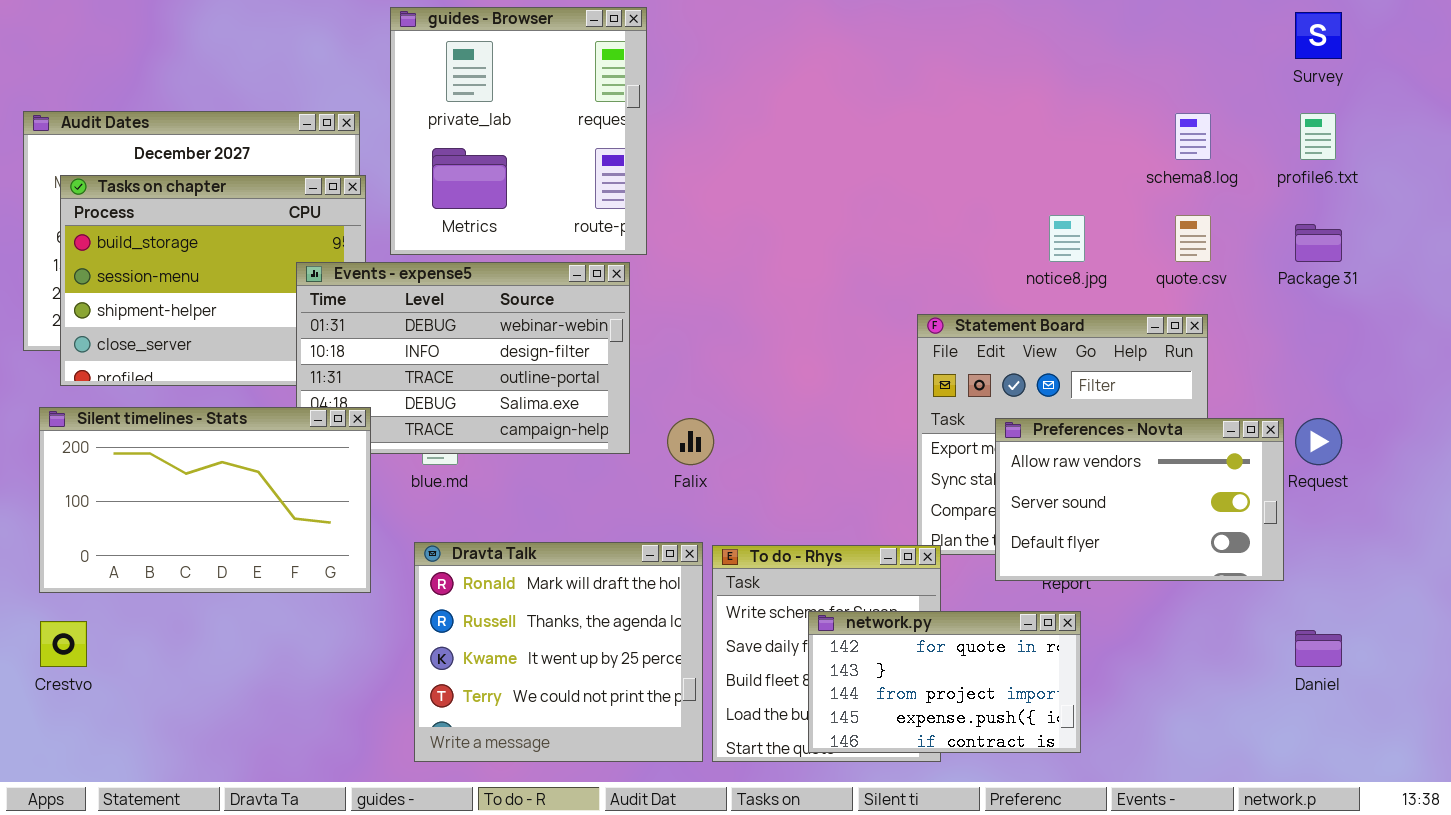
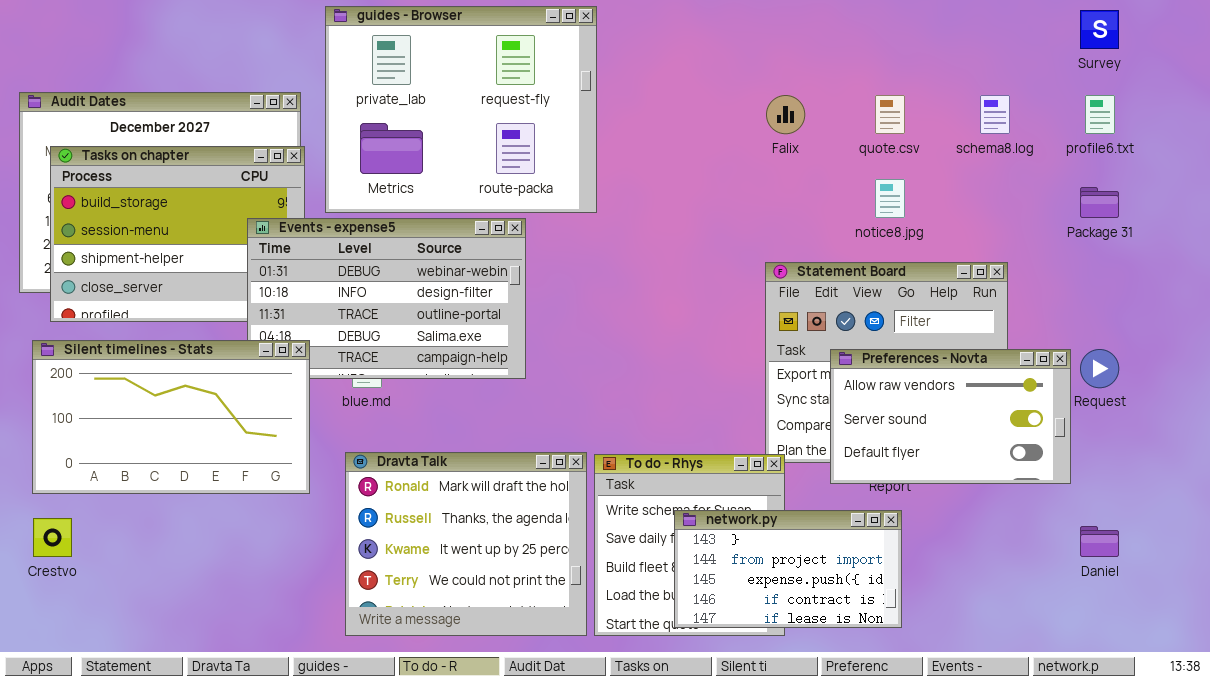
guides - Browser: [390,7,647,255] -> [325,6,597,213], resized
quote.csv: [1175,215,1211,262] -> [875,95,905,134], moved
Falix: [667,418,714,465] -> [766,95,805,134], moved
network.py: [808,611,1081,753] -> [674,510,902,628], scrolled down 1 row

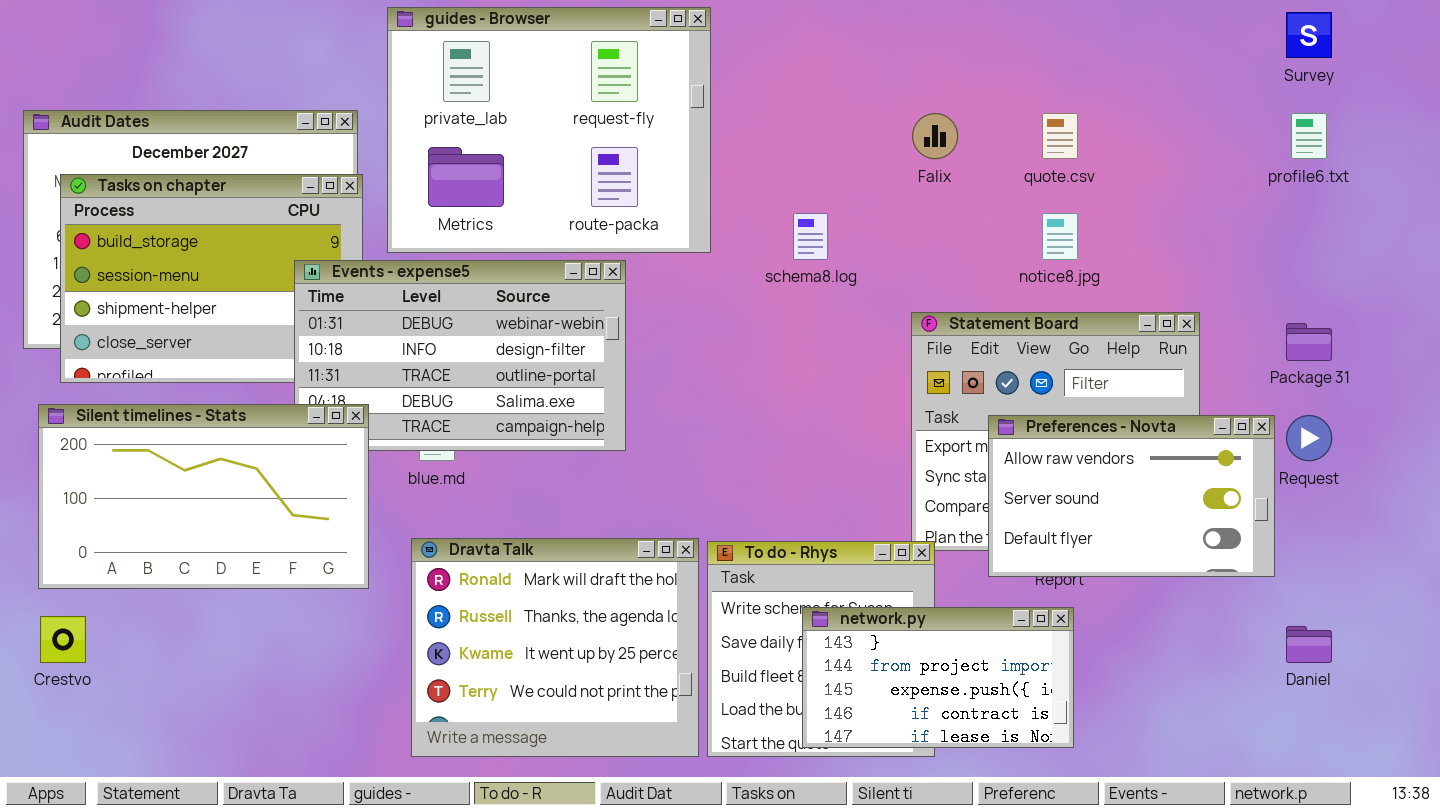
schema8.log: [980,95,1010,134] -> [793,213,828,260], moved
Package 31: [1080,187,1119,218] -> [1286,323,1332,361], moved

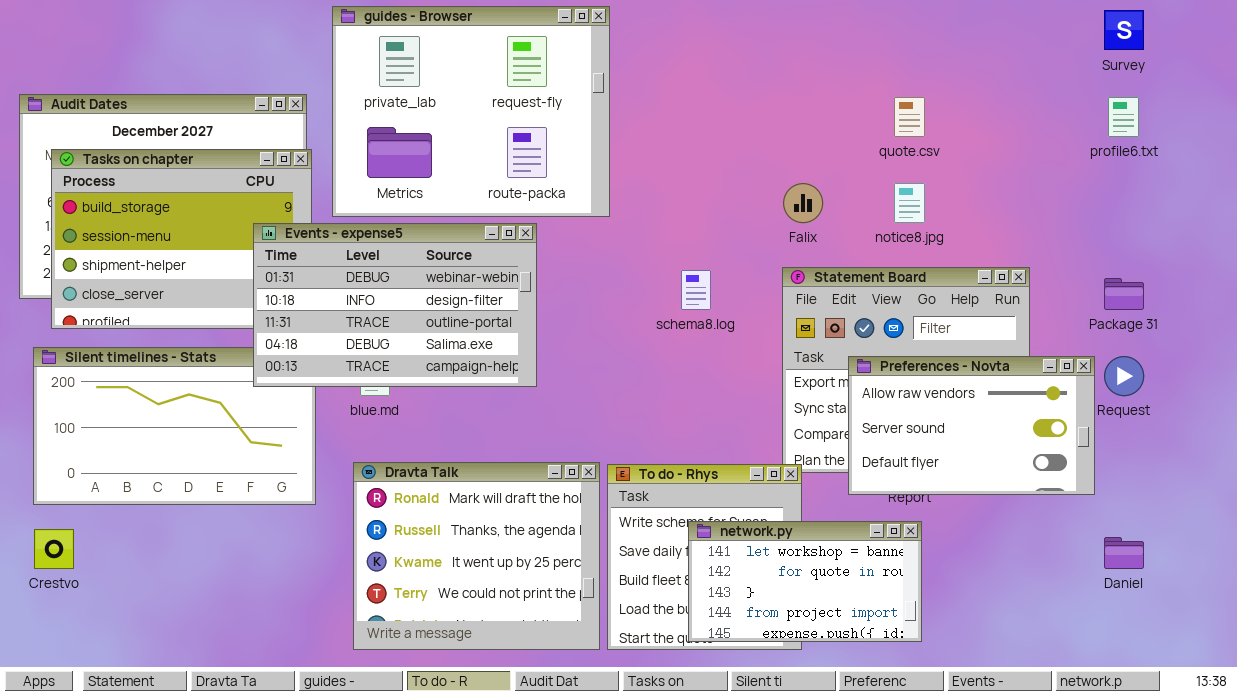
Falix: [912,113,958,159] -> [783,183,823,223], moved
schema8.log: [793,213,828,260] -> [681,270,711,310], moved
Events - expense5: [294,260,626,451] -> [253,223,537,387], raised
network.py: [802,607,1074,748] -> [688,521,922,642], scrolled up 2 rows

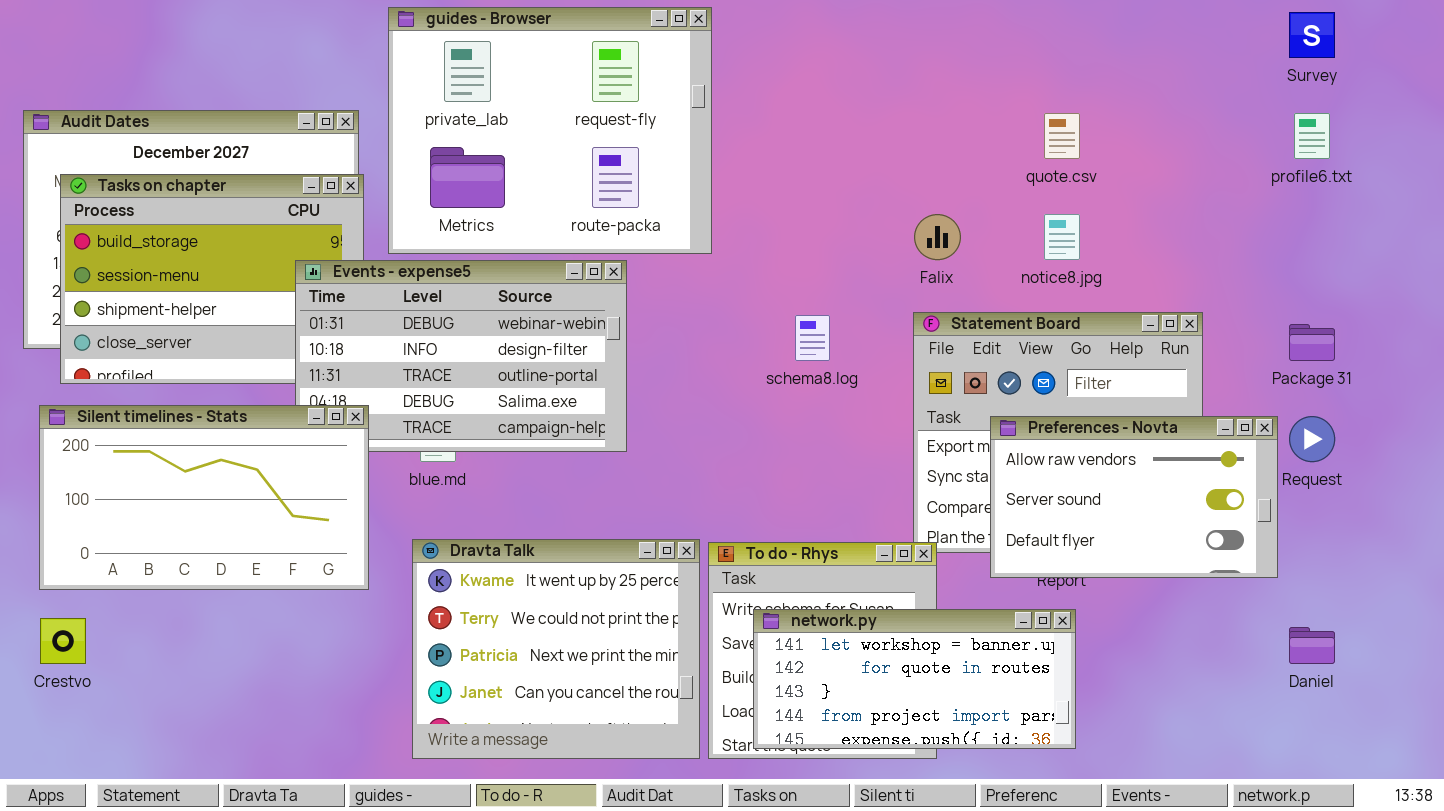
Silent timelines - Stats: [33,347,316,505] -> [39,405,369,590], raised
Dravta Talk: [353,462,600,650] -> [412,539,700,759], scrolled down 2 rows
network.py: [688,521,922,642] -> [753,609,1076,749], resized

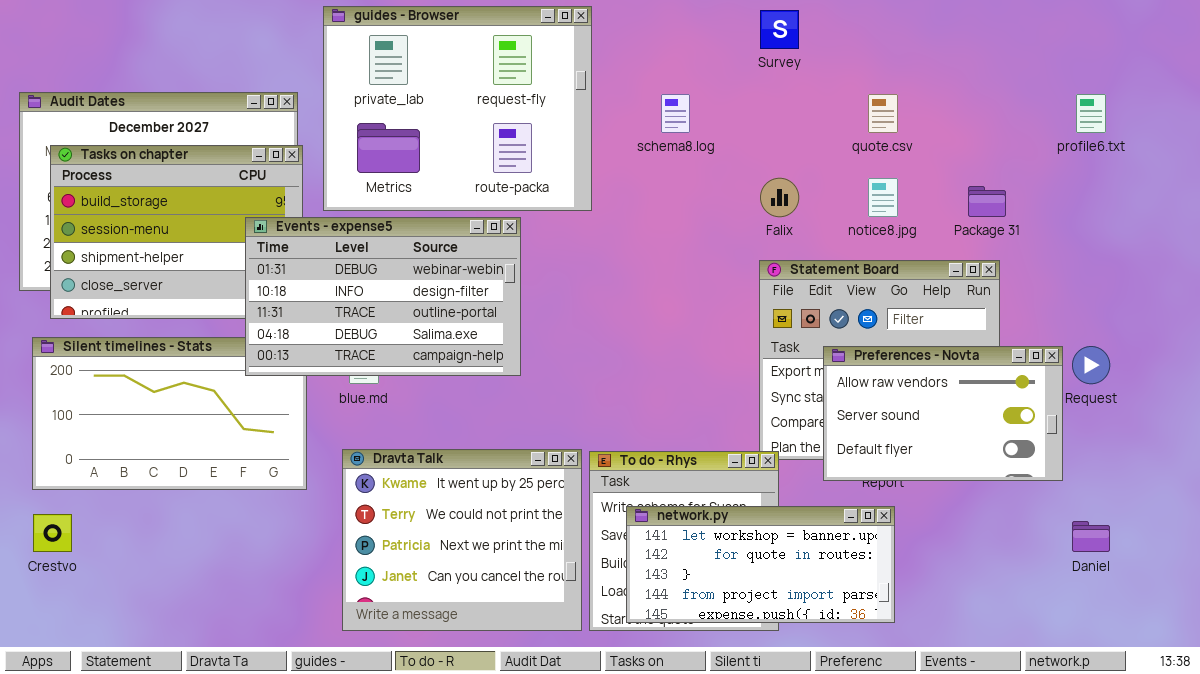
Survey: [1289,12,1335,58] -> [760,10,799,49], moved
Events - expense5: [295,260,627,452] -> [245,217,521,376], raised
schema8.log: [795,315,830,361] -> [661,94,690,133], moved
Package 31: [1289,324,1335,361] -> [968,186,1006,217], moved

